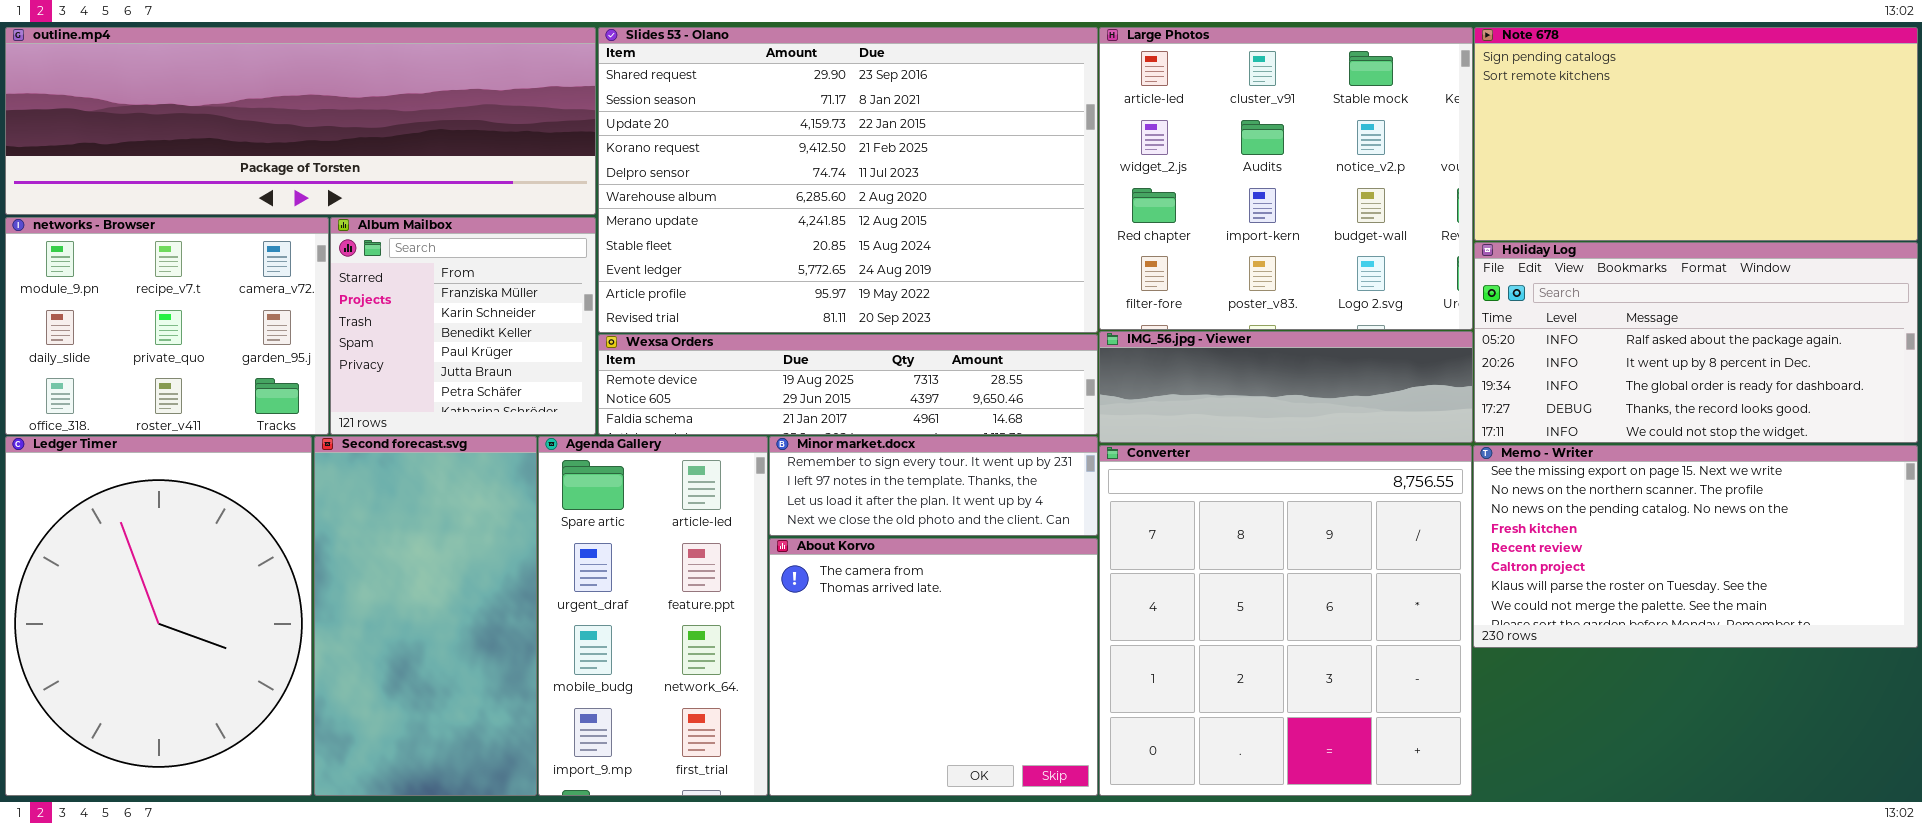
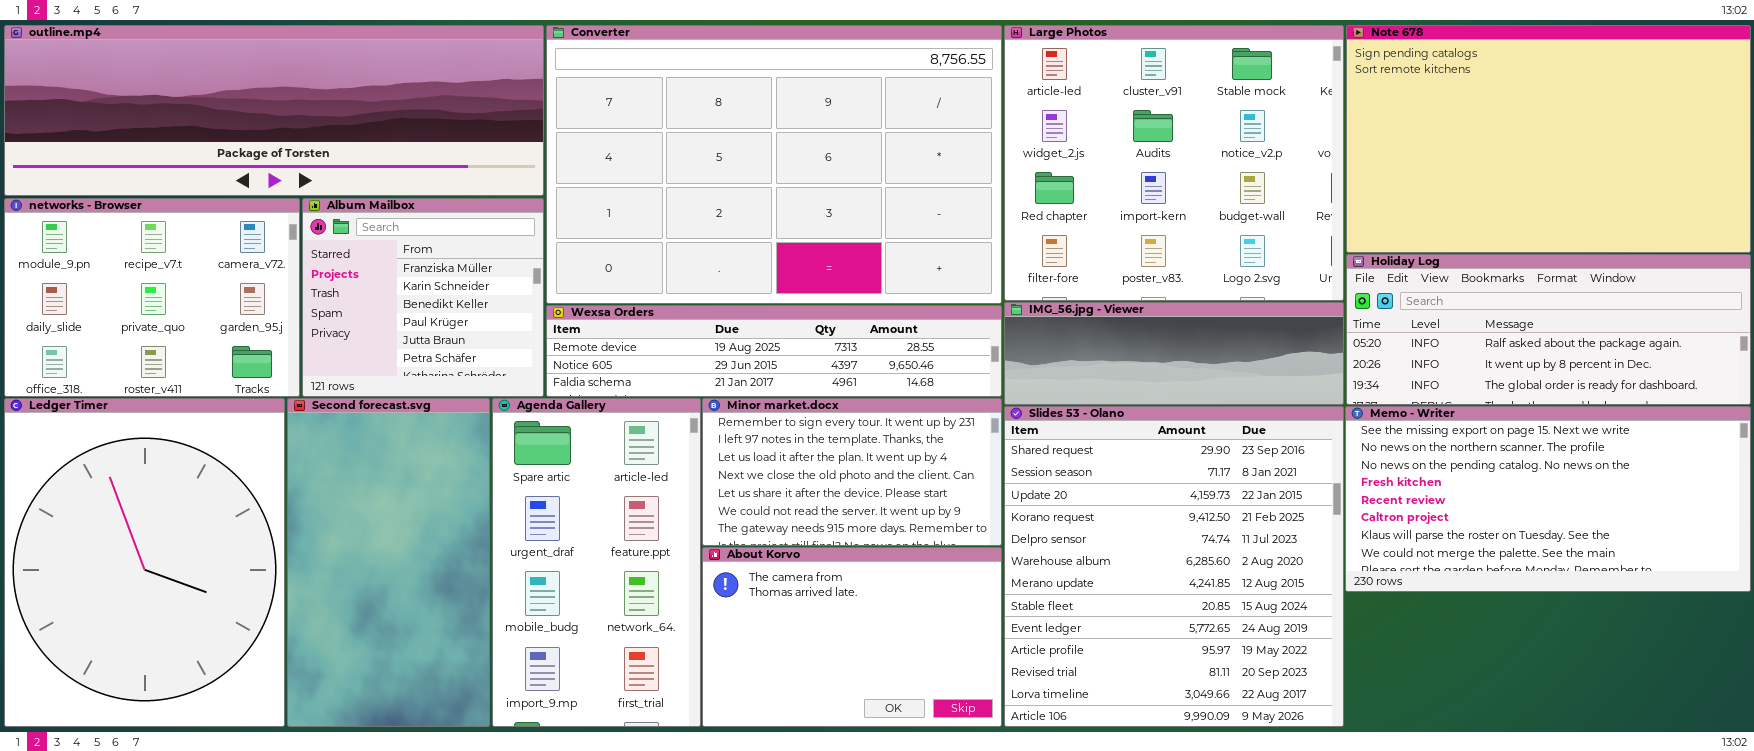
Slides 53 - Olano: [598,27,1098,333] -> [1004,406,1344,727], moved, resized
Note 678: [1474,27,1918,241] -> [1346,25,1751,253], resized
Holiday Log: [1474,242,1918,443] -> [1346,254,1751,405], resized
Minor market.docx: [769,436,1098,536] -> [702,398,1002,546], resized
Converter: [1099,445,1472,796] -> [546,25,1002,304], moved, resized
About Korvo: [769,538,1098,796] -> [702,547,1002,727], resized

